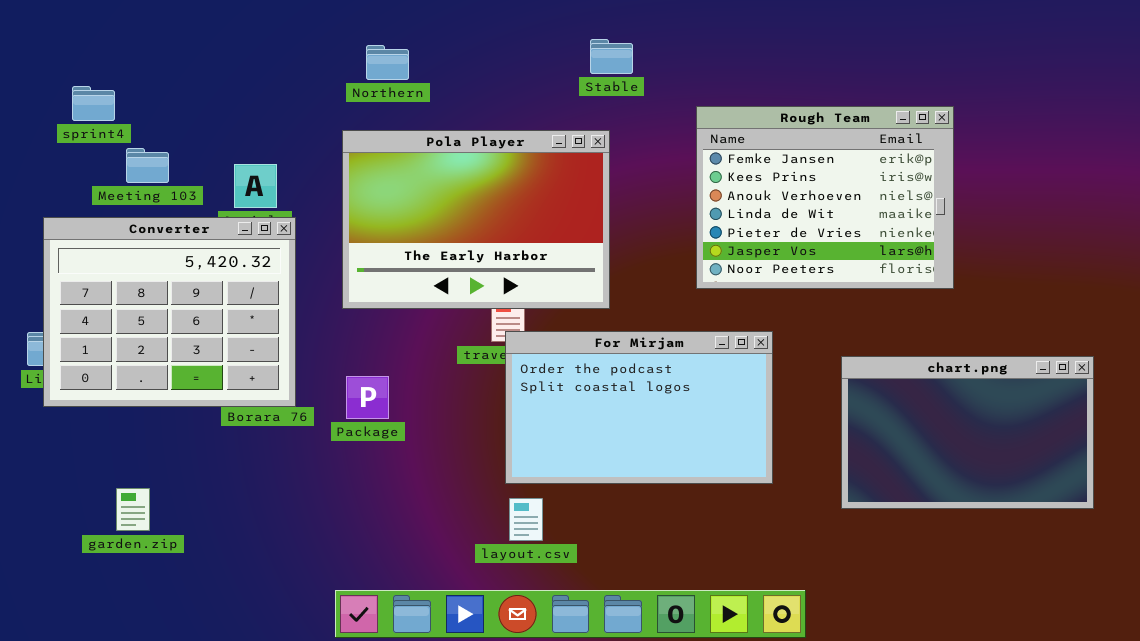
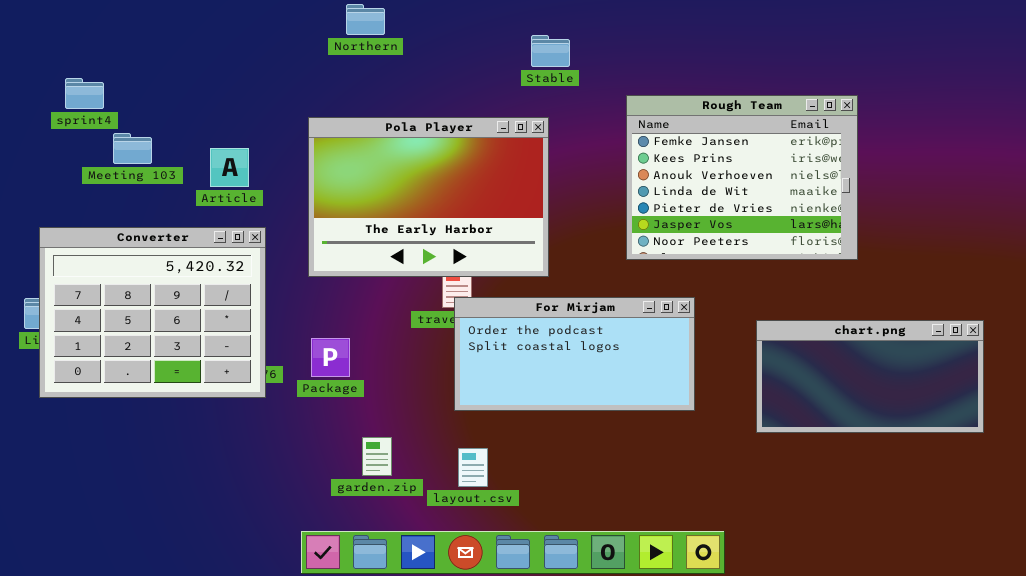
Northern: [366,45,409,80] -> [346,4,385,35], moved
Converter: [43,217,296,407] -> [39,227,266,398], moved
For Mirjam: [505,331,773,484] -> [454,297,695,411], resized
chart.png: [841,356,1094,509] -> [756,320,984,433], resized
garden.zip: [116,488,150,531] -> [362,437,392,476], moved

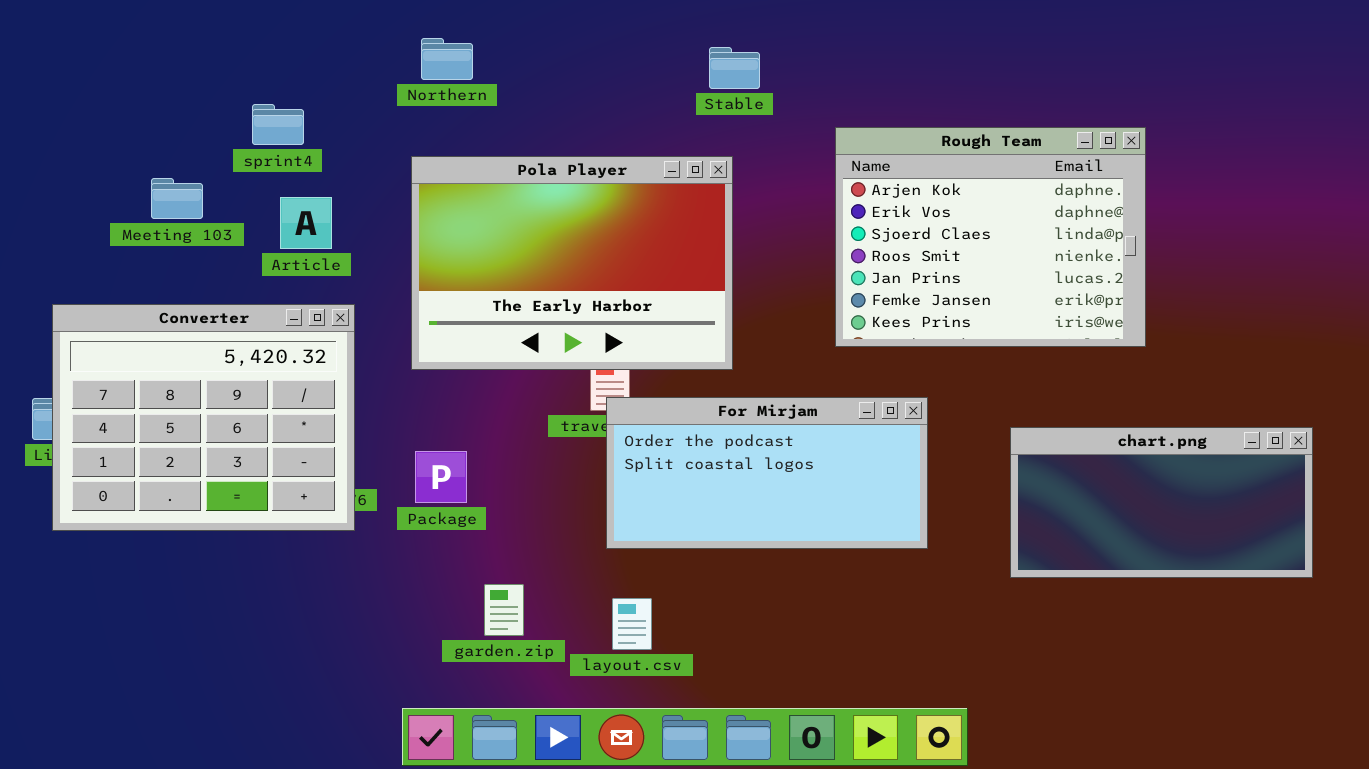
Northern: [346,4,385,35] -> [421,38,473,80], moved
sprint4: [65,78,104,109] -> [252,104,304,145], moved
Rough Team: [626,95,858,260] -> [835,127,1146,347], scrolled up 5 rows

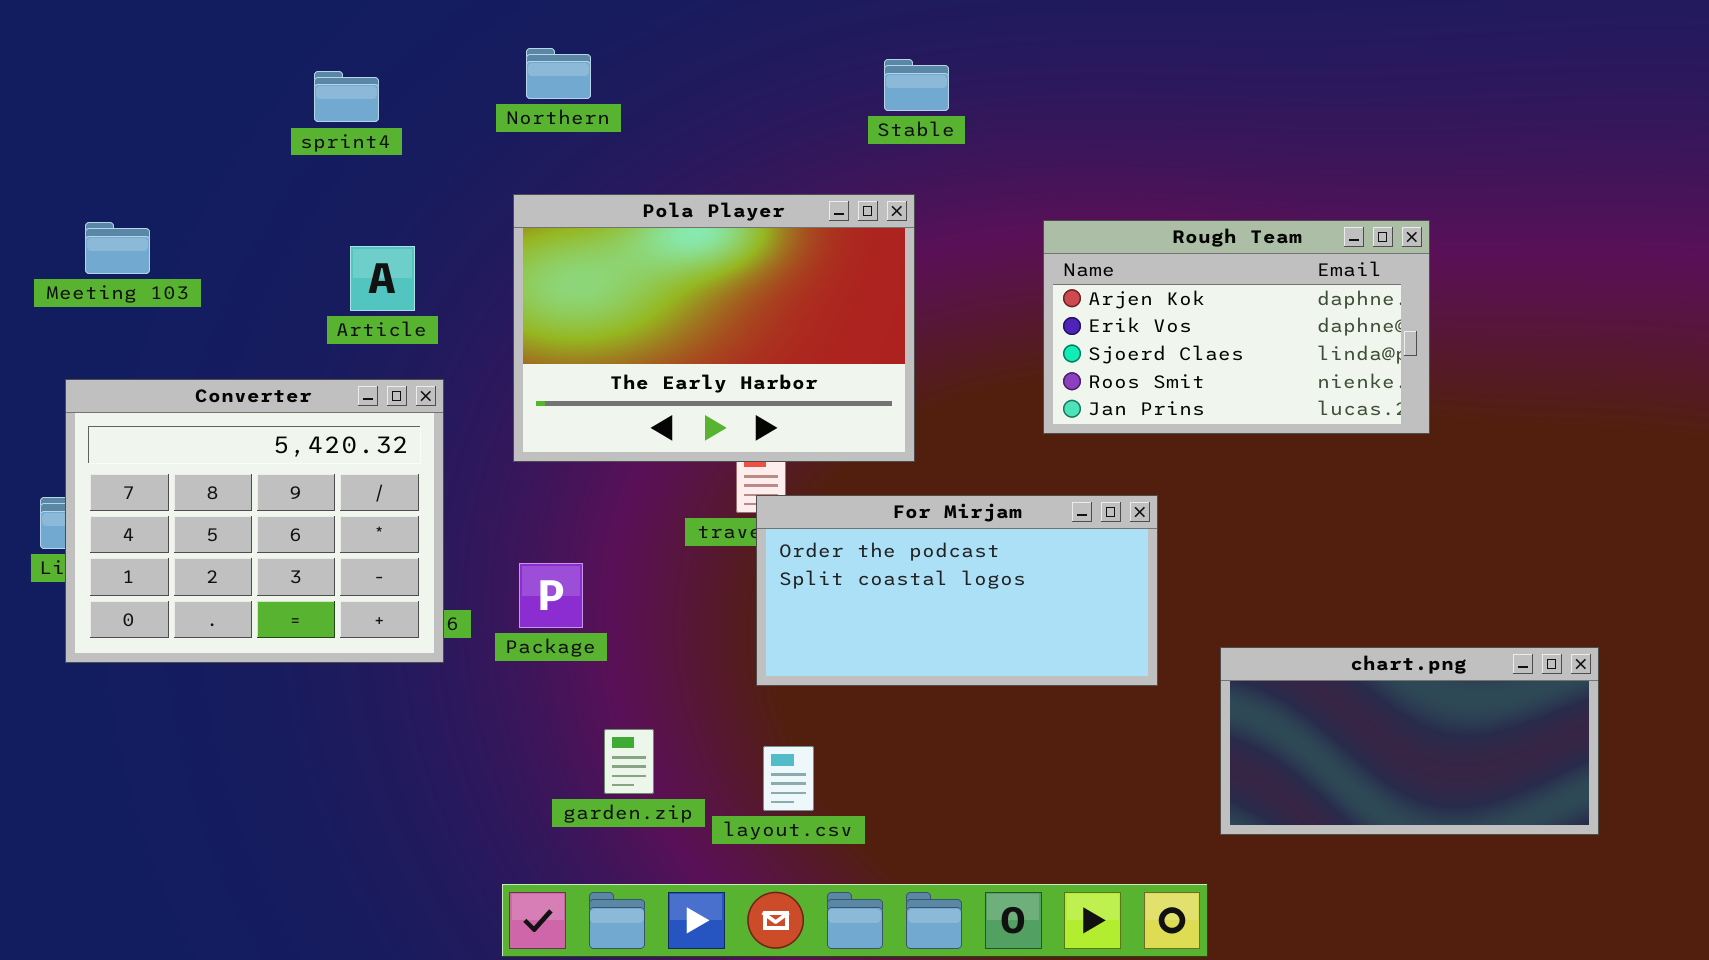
sprint4: [252,104,304,145] -> [314,71,379,122], moved
Rough Team: [835,127,1146,347] -> [1043,220,1430,434], resized
Meeting 103: [151,178,203,219] -> [85,222,150,274], moved
chart.png: [1010,427,1313,578] -> [1220,647,1599,835], moved

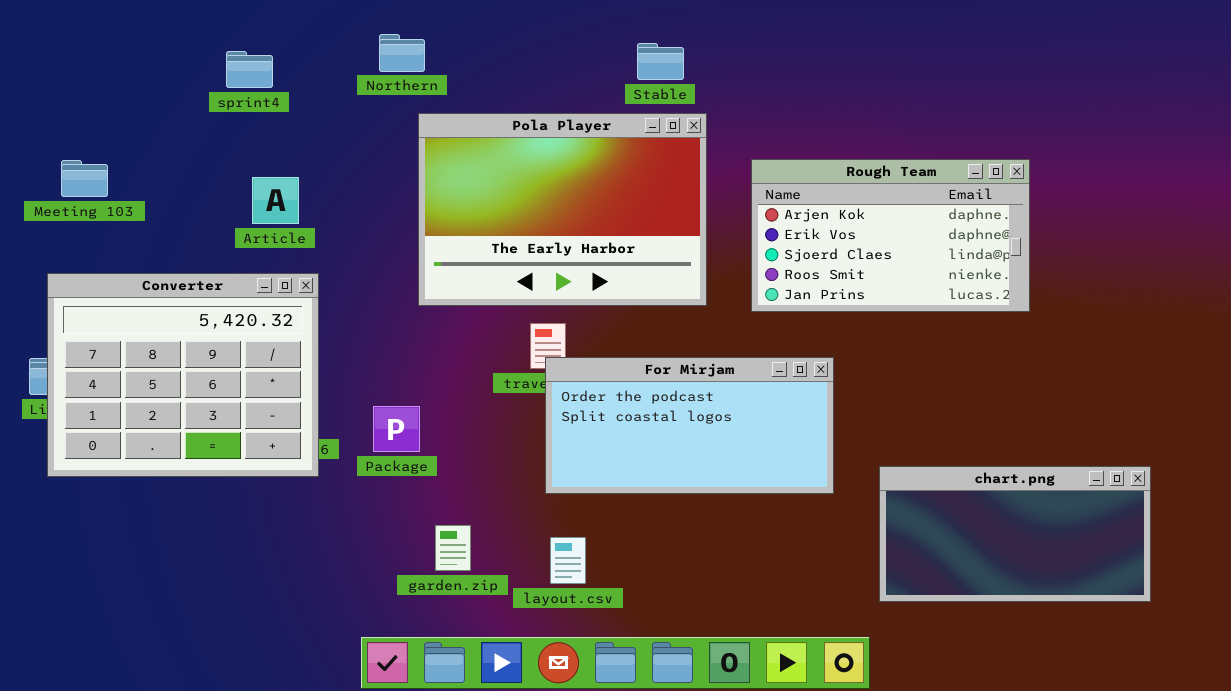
Pola Player: [513,194,915,462] -> [418,113,707,306], moved

